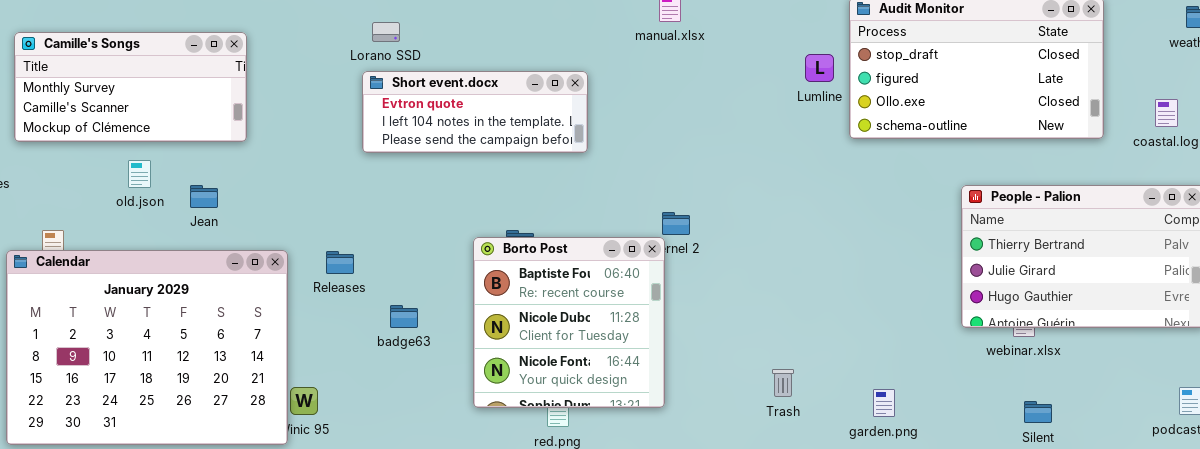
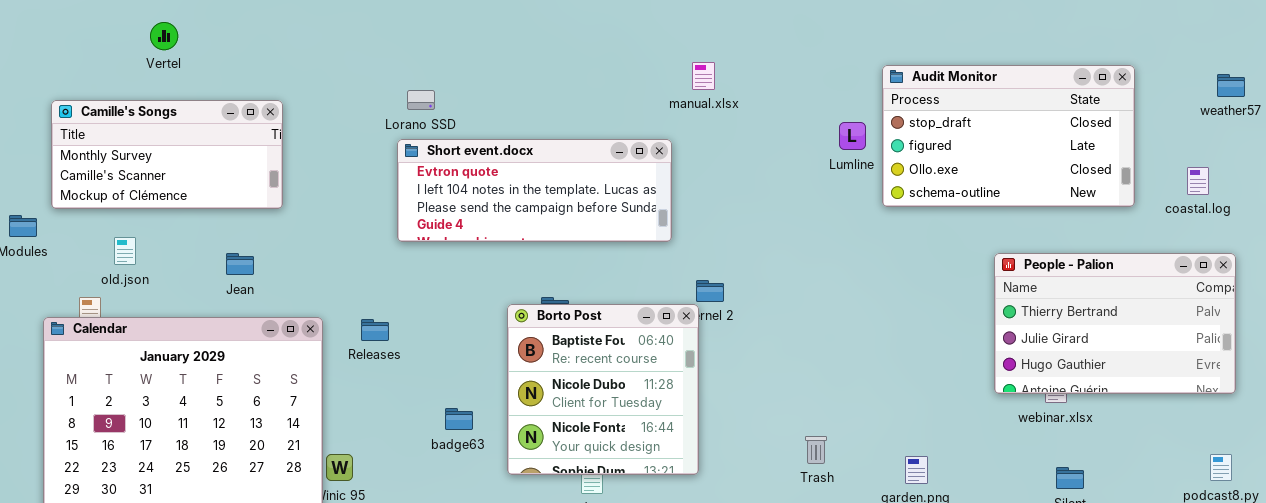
Short event.docx: [362,71,588,153] -> [397,139,672,242], resized
old.json: [128,160,151,188] -> [114,237,136,265], moved
badge63: [390,305,418,328] -> [445,408,473,430], moved

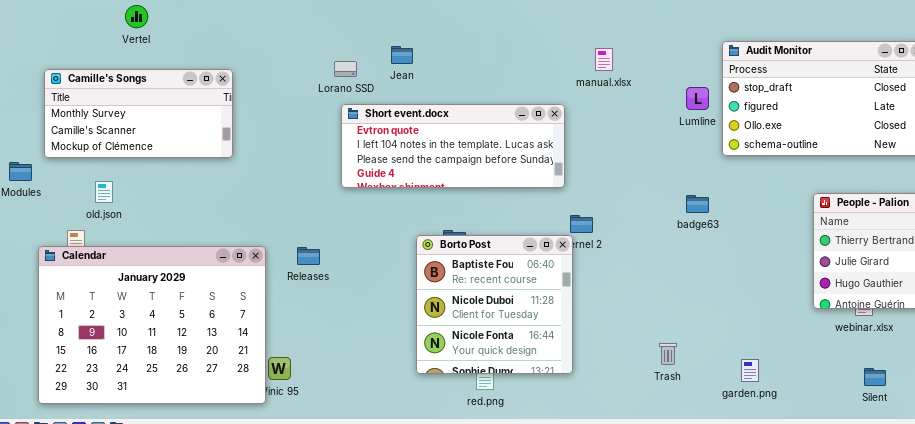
manual.xlsx: [692,62,715,90] -> [595,48,613,71], moved
Short event.docx: [397,139,672,242] -> [341,104,565,188], moved
Jean: [226,253,254,275] -> [391,46,413,64], moved
badge63: [445,408,473,430] -> [686,195,709,213], moved

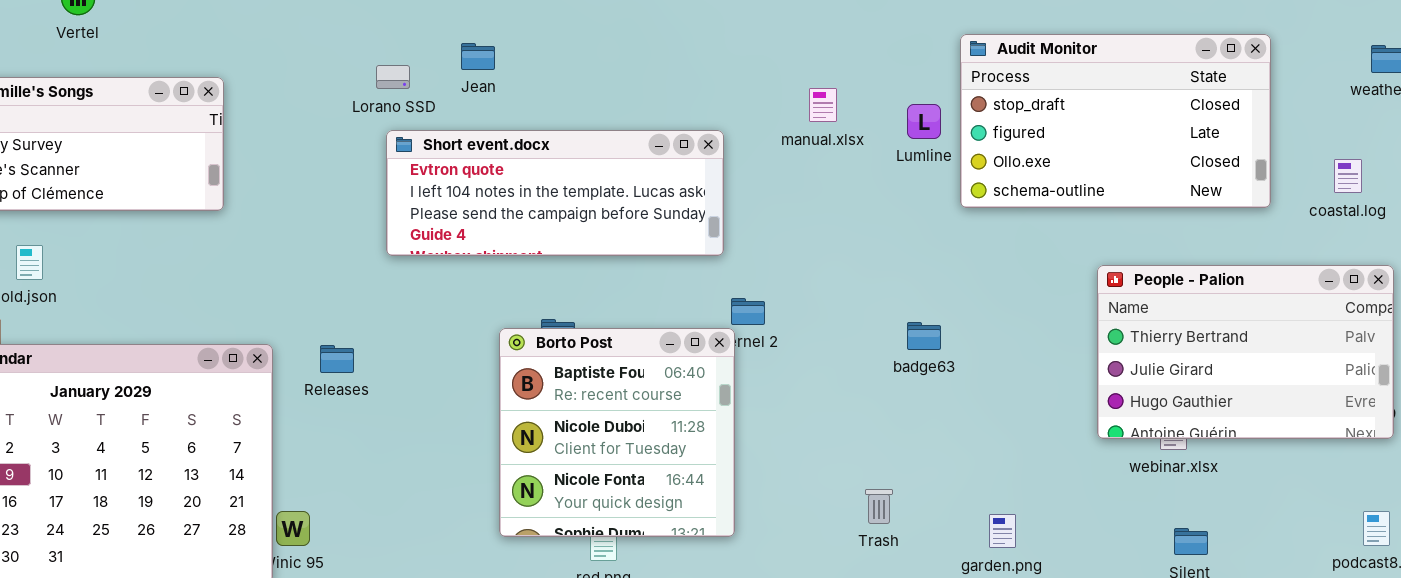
manual.xlsx: [595,48,613,71] -> [809,88,837,122], moved
badge63: [686,195,709,213] -> [907,322,941,350], moved

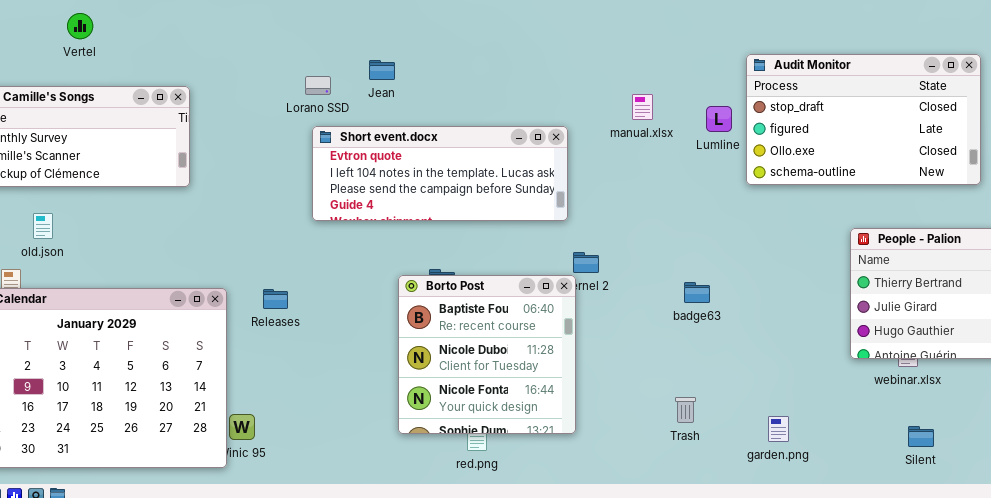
badge63: [907,322,941,350] -> [684,282,710,303], moved

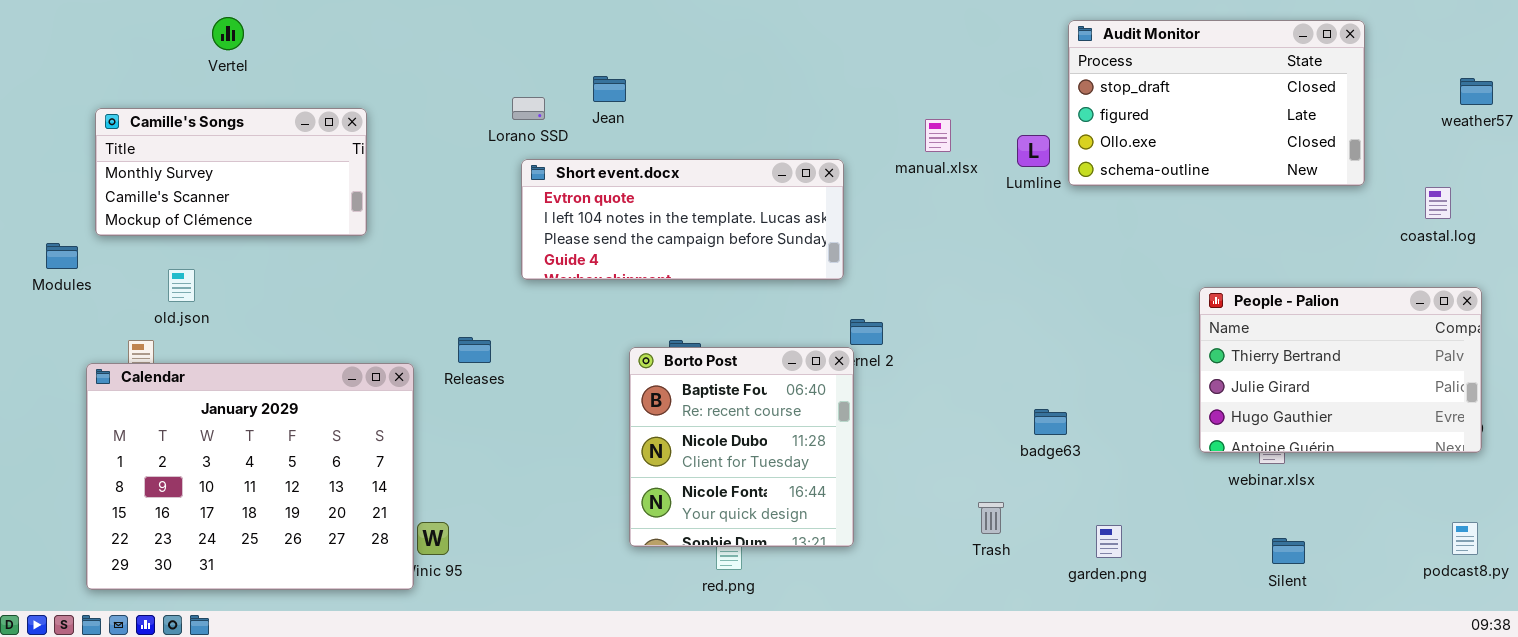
Audit Monitor: [746,54,981,185] -> [1068,20,1365,186], moved
badge63: [684,282,710,303] -> [1034,409,1067,435], moved
Releases: [263,289,288,309] -> [458,337,491,363], moved

